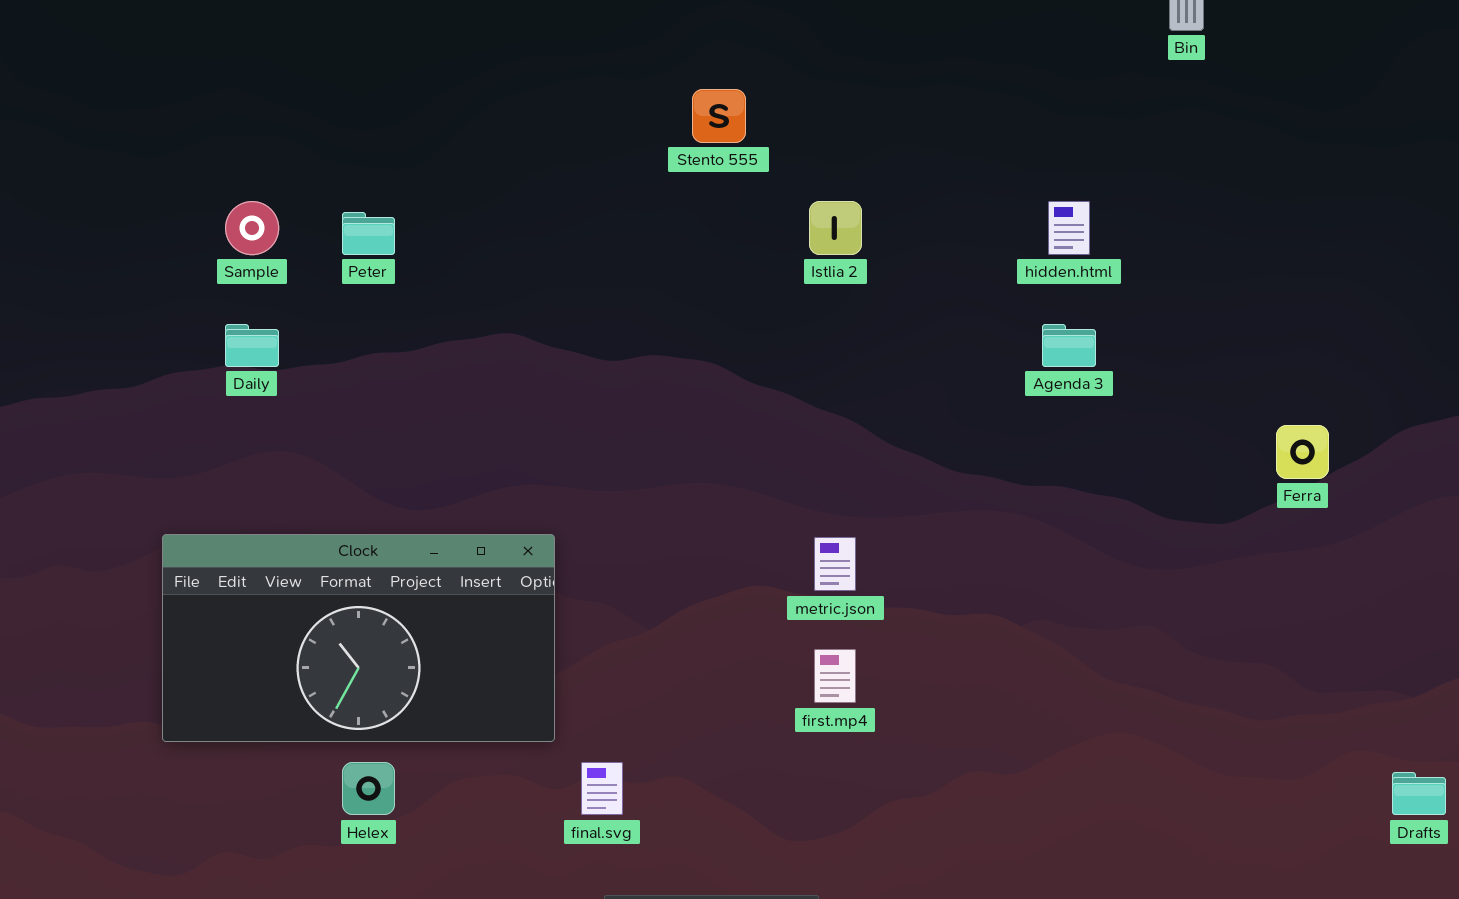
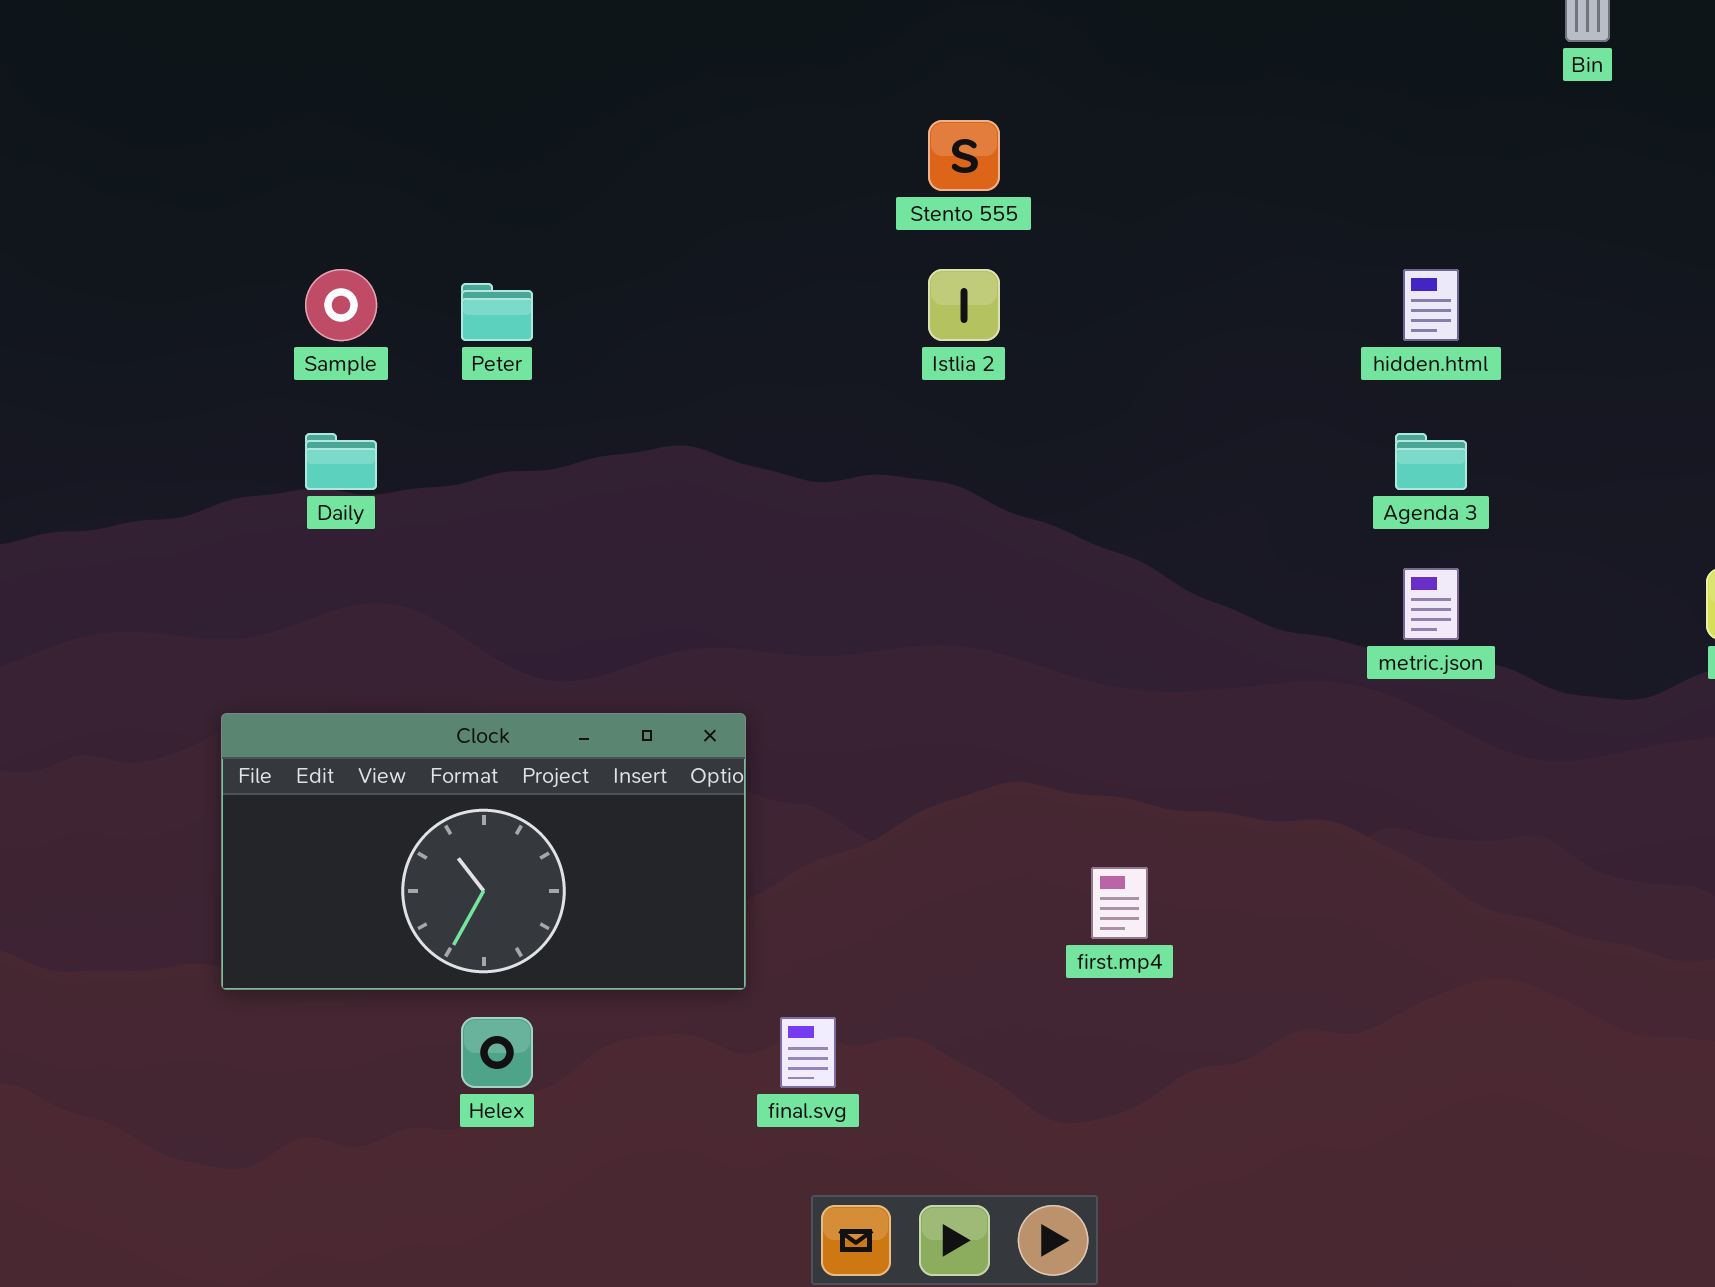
Istlia 2: [809,201,862,255] -> [928,269,1000,341], moved
metric.json: [814,537,856,591] -> [1403,568,1459,640], moved

